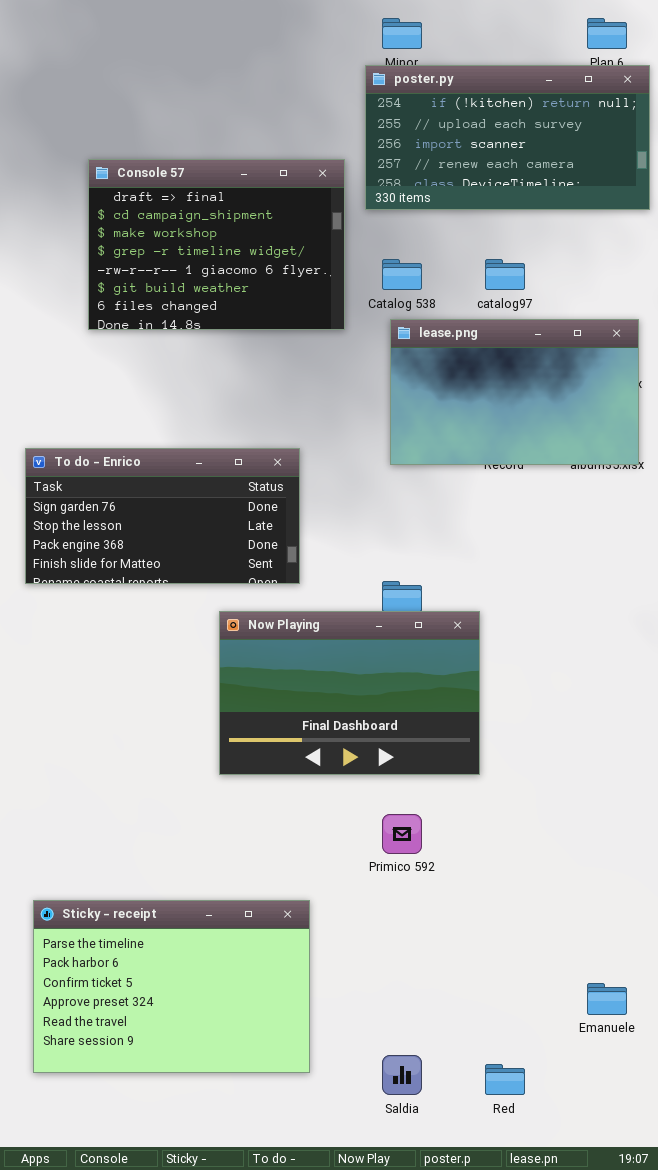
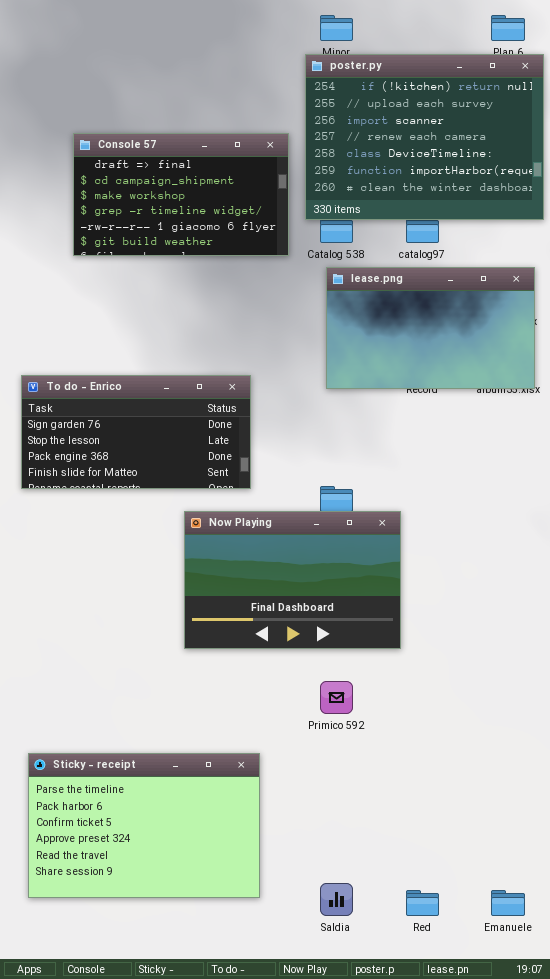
poster.py: [365,65,650,210] -> [305,54,544,220], resized
Console 57: [88,159,345,330] -> [73,133,289,256], resized
Emanuele: [587,983,627,1015] -> [491,890,525,916], moved

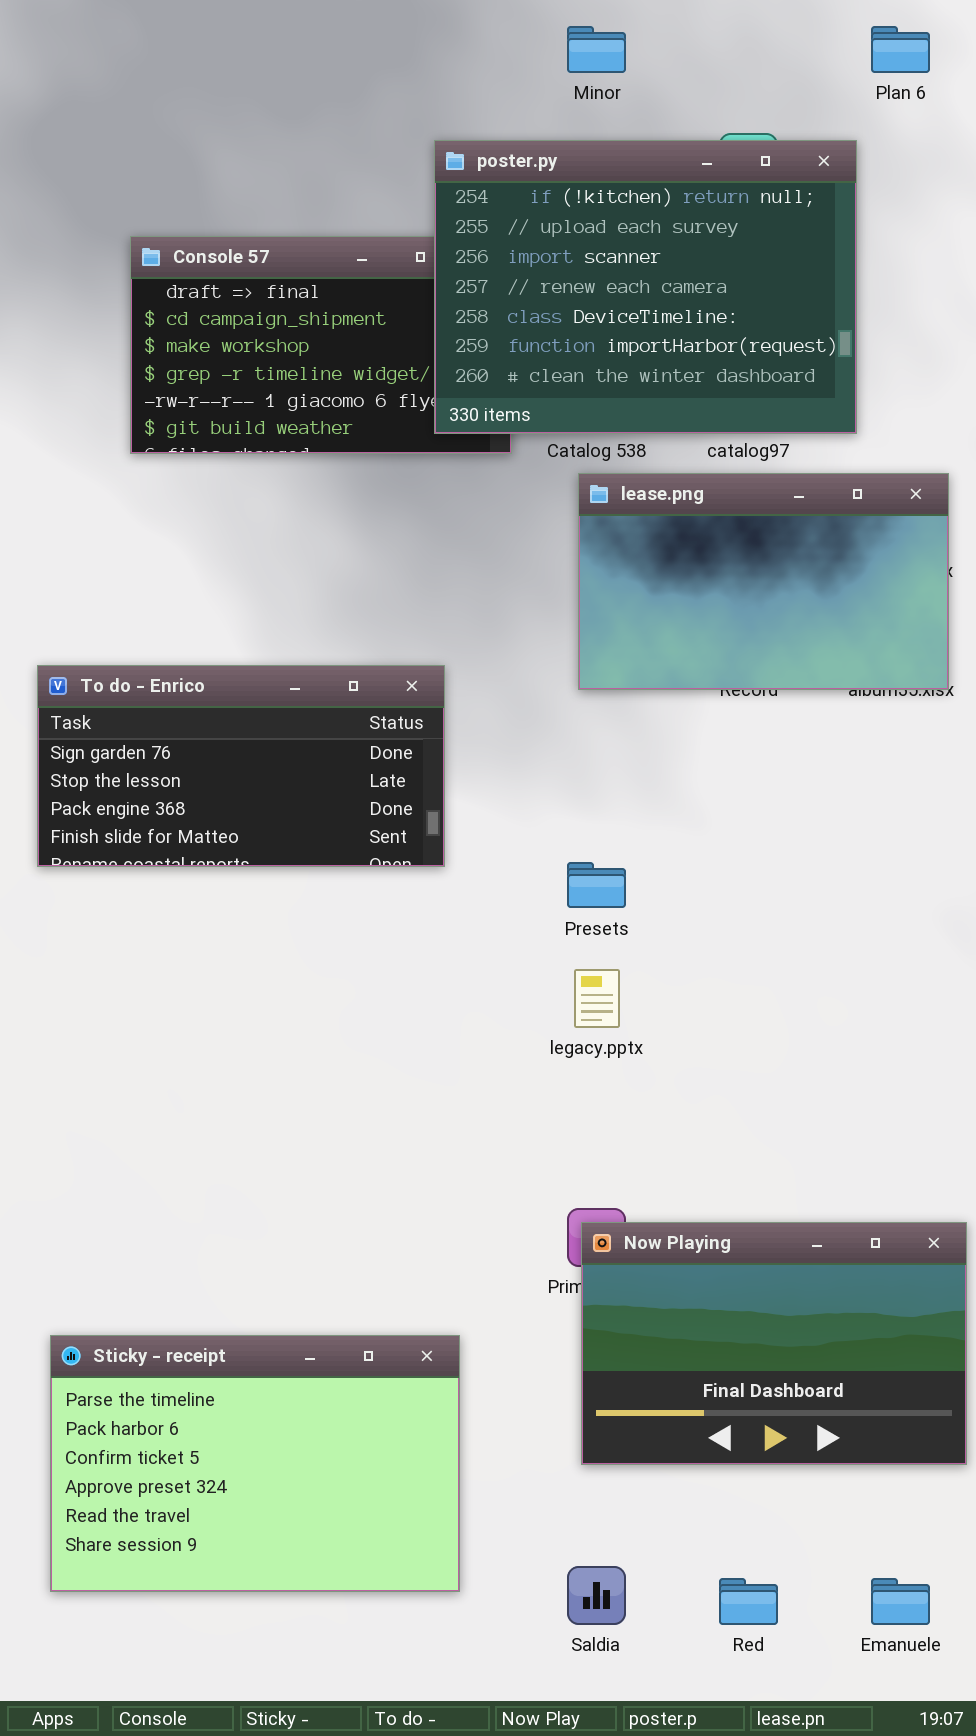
poster.py: [305,54,544,220] -> [434,140,857,434], moved
Now Playing: [184,511,401,649] -> [581,1222,967,1465], moved

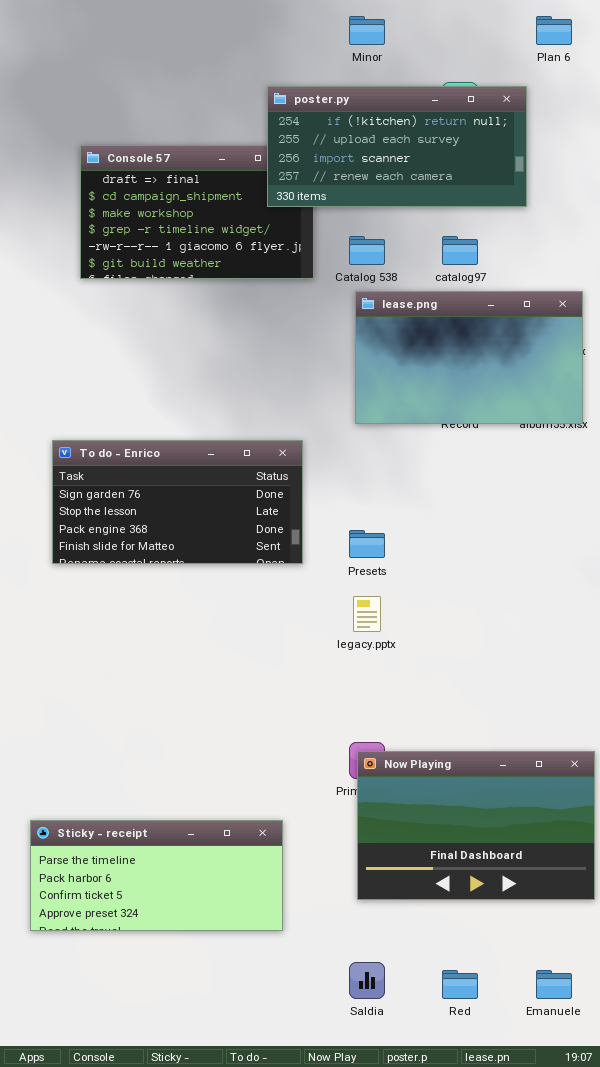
poster.py: [434,140,857,434] -> [267,86,527,207], resized
To do - Enrico: [37,665,445,867] -> [52,440,303,564], moved
Sticky - receipt: [50,1335,460,1592] -> [30,820,283,931], resized

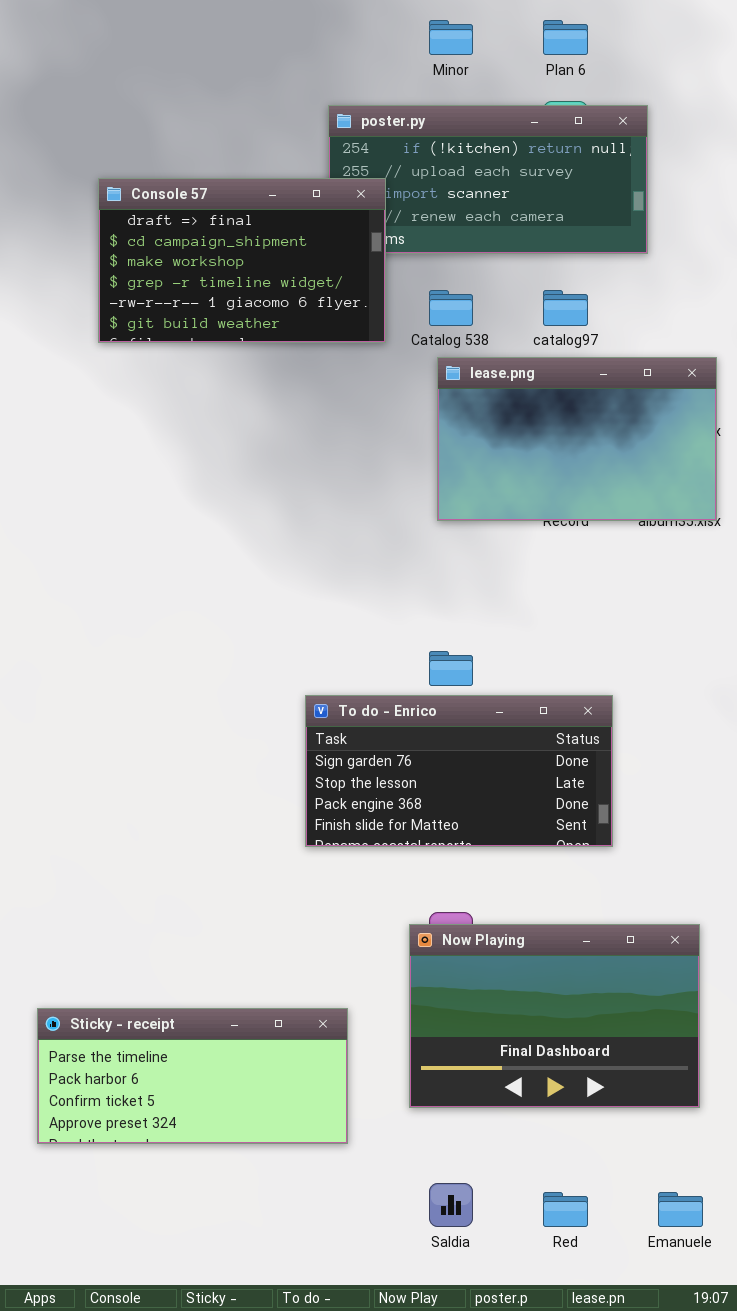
Plan 6: [536,16,572,45] -> [543,20,588,55], moved
Console 57: [80,145,314,279] -> [98,178,386,343], raised
To do - Enrico: [52,440,303,564] -> [305,695,613,847], moved
Now Playing: [357,751,595,900] -> [409,924,700,1108], moved

